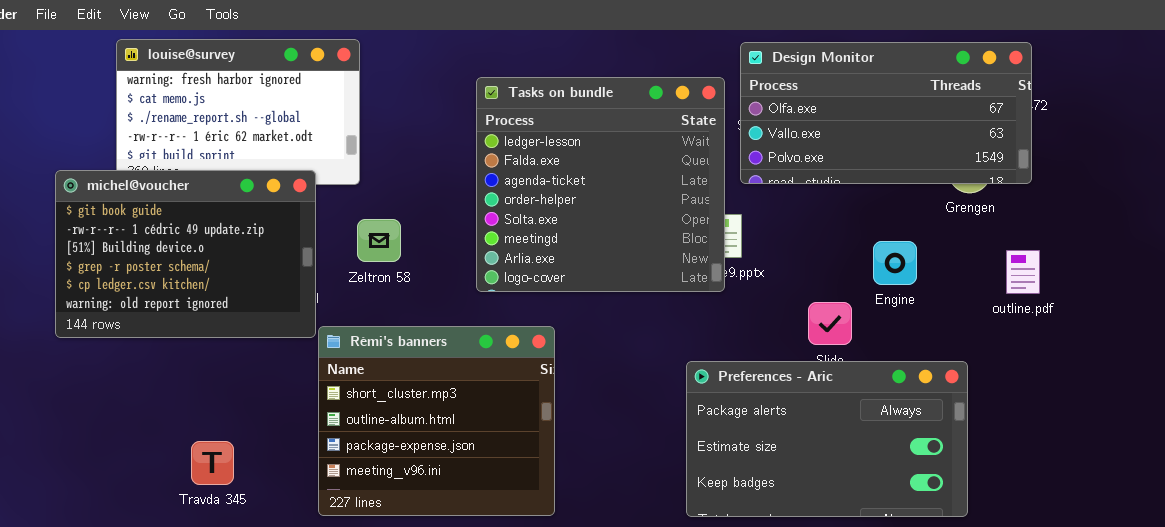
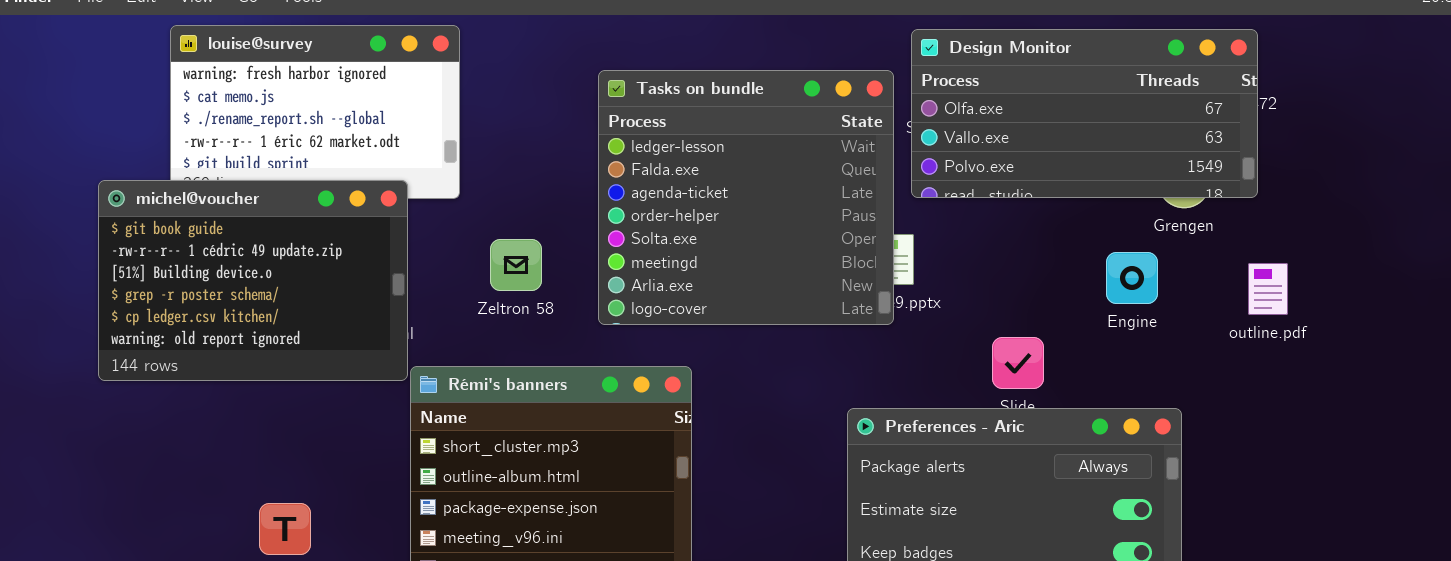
Zeltron 58: [357,219,401,262] -> [490,239,542,291], moved
Engine: [873,241,917,285] -> [1106,252,1158,304], moved
outline.pdf: [1006,250,1040,294] -> [1248,263,1288,315], moved

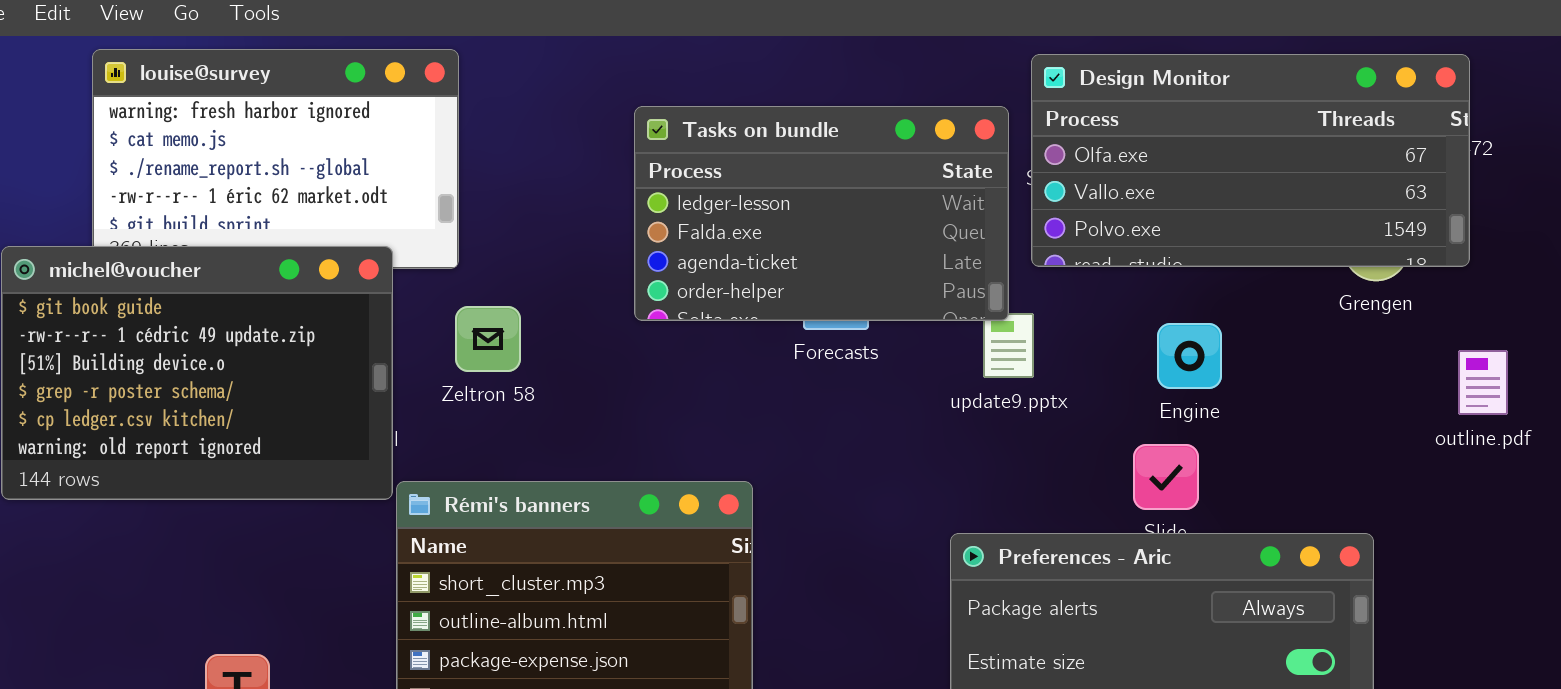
Tasks on bundle: [598,70,894,325] -> [634,106,1009,321], resized
Zeltron 58: [490,239,542,291] -> [455,306,521,372], moved
Engine: [1106,252,1158,304] -> [1157,323,1222,389], moved

